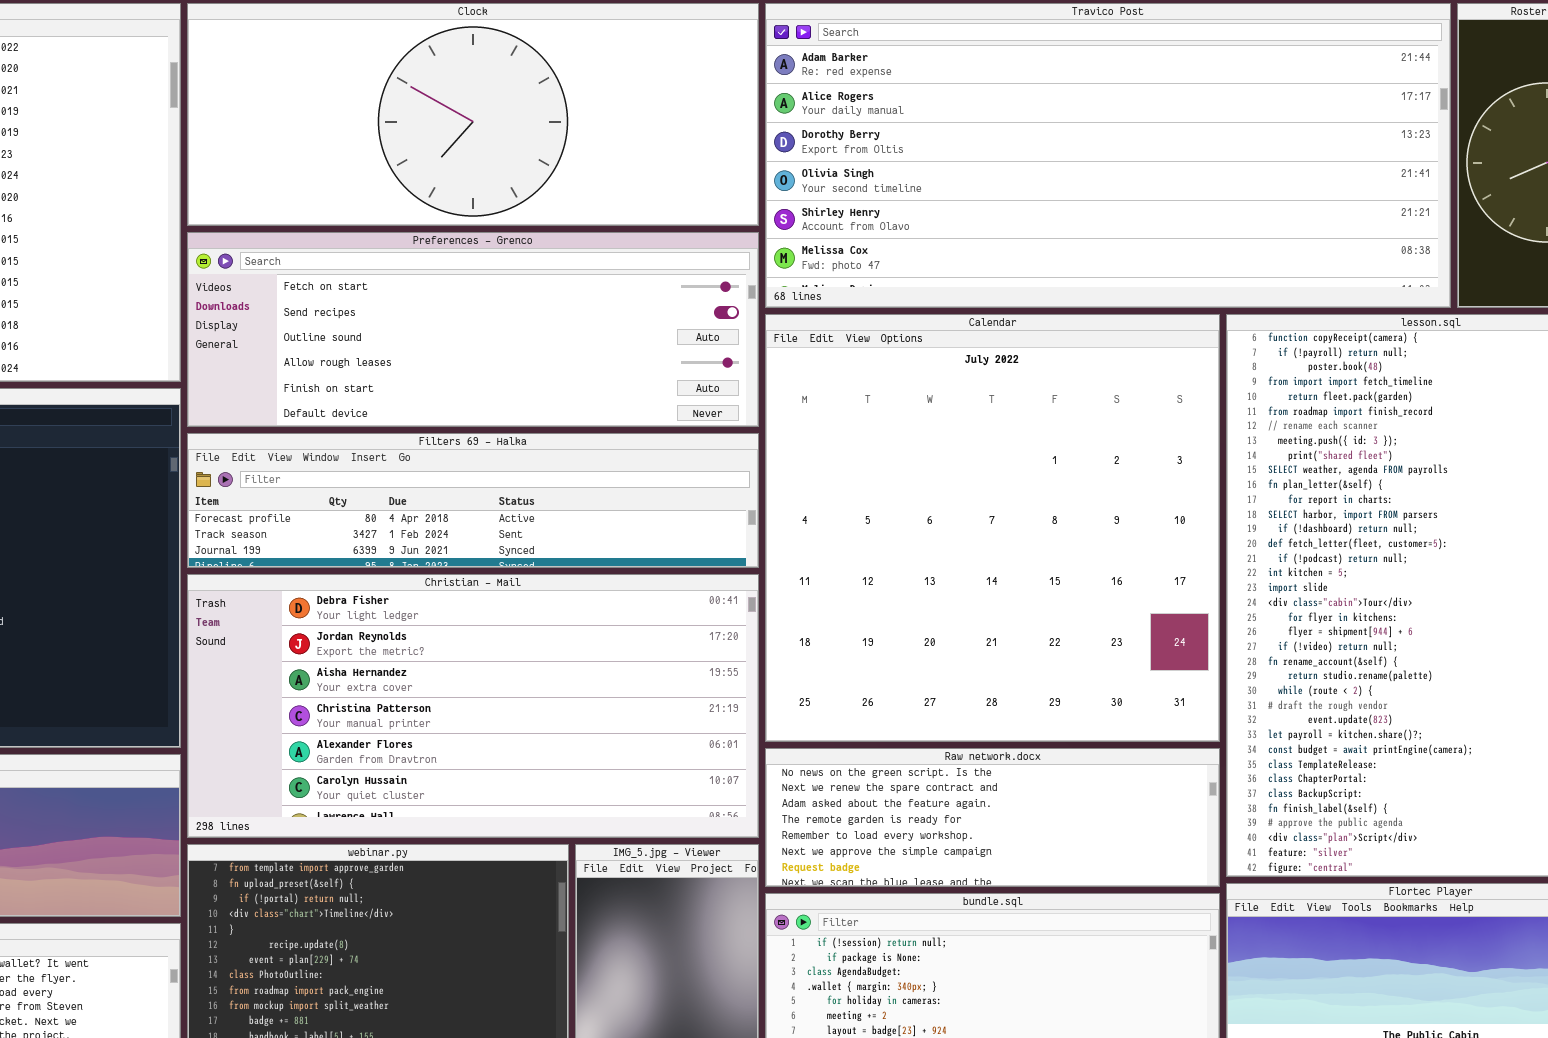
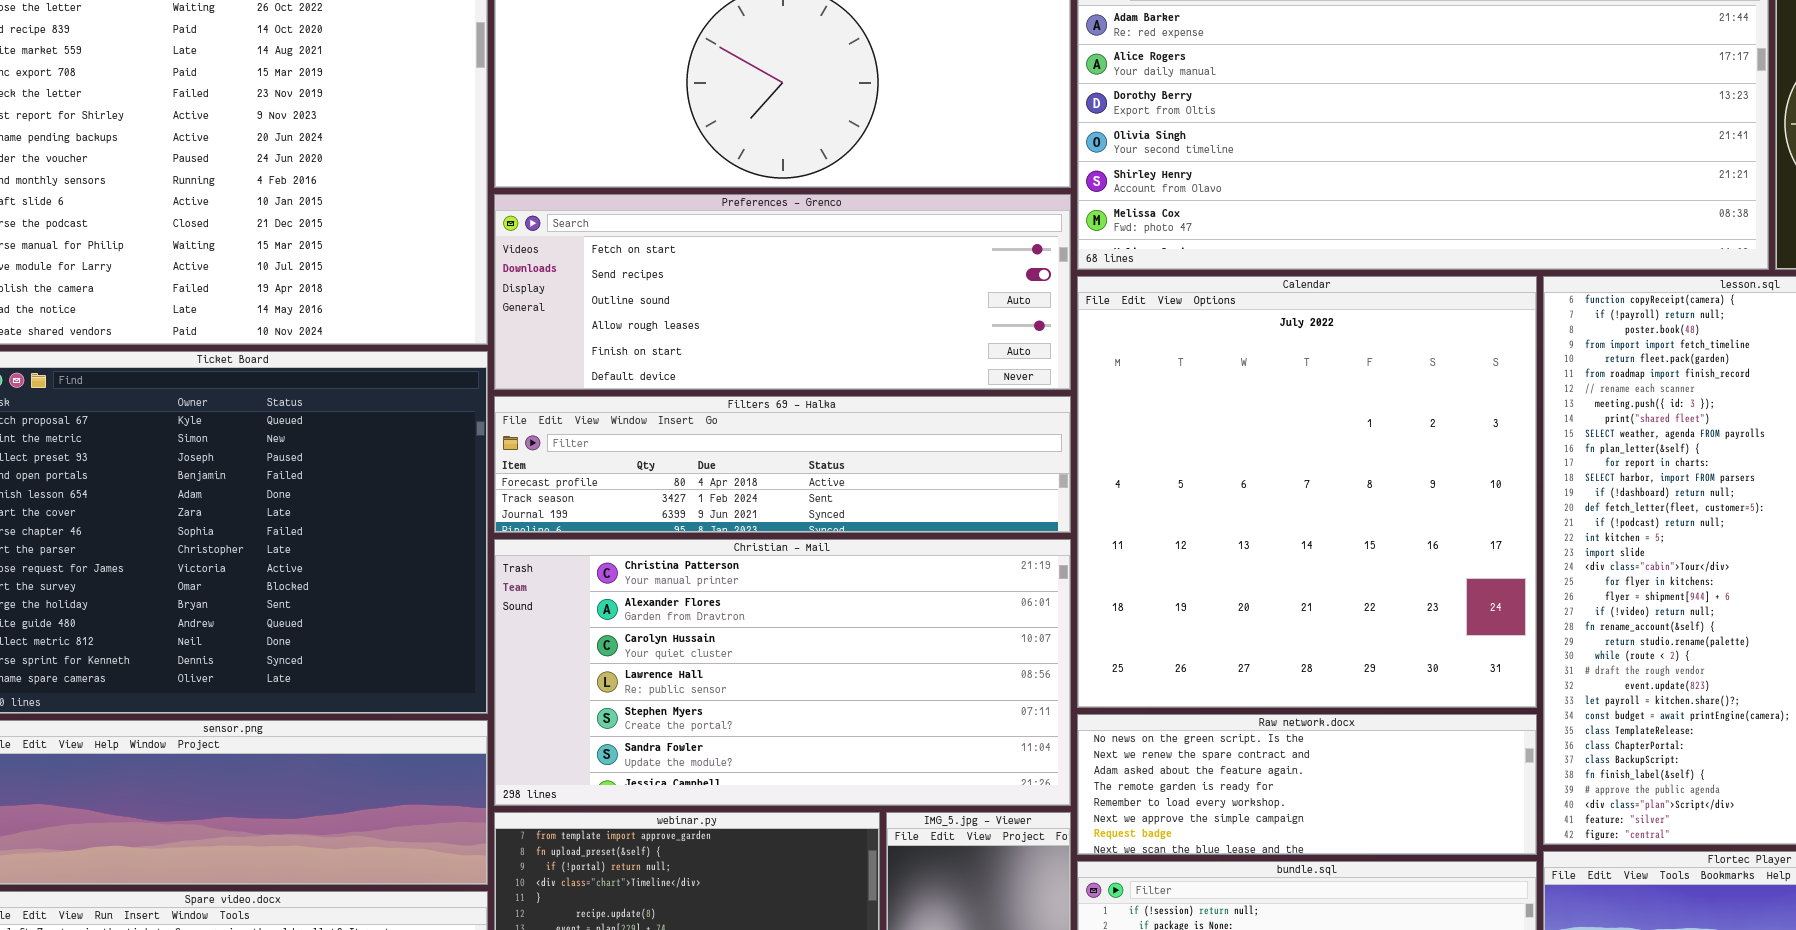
Christian - Mail: [187,574,759,838] -> [494,539,1071,806], scrolled down 3 rows

